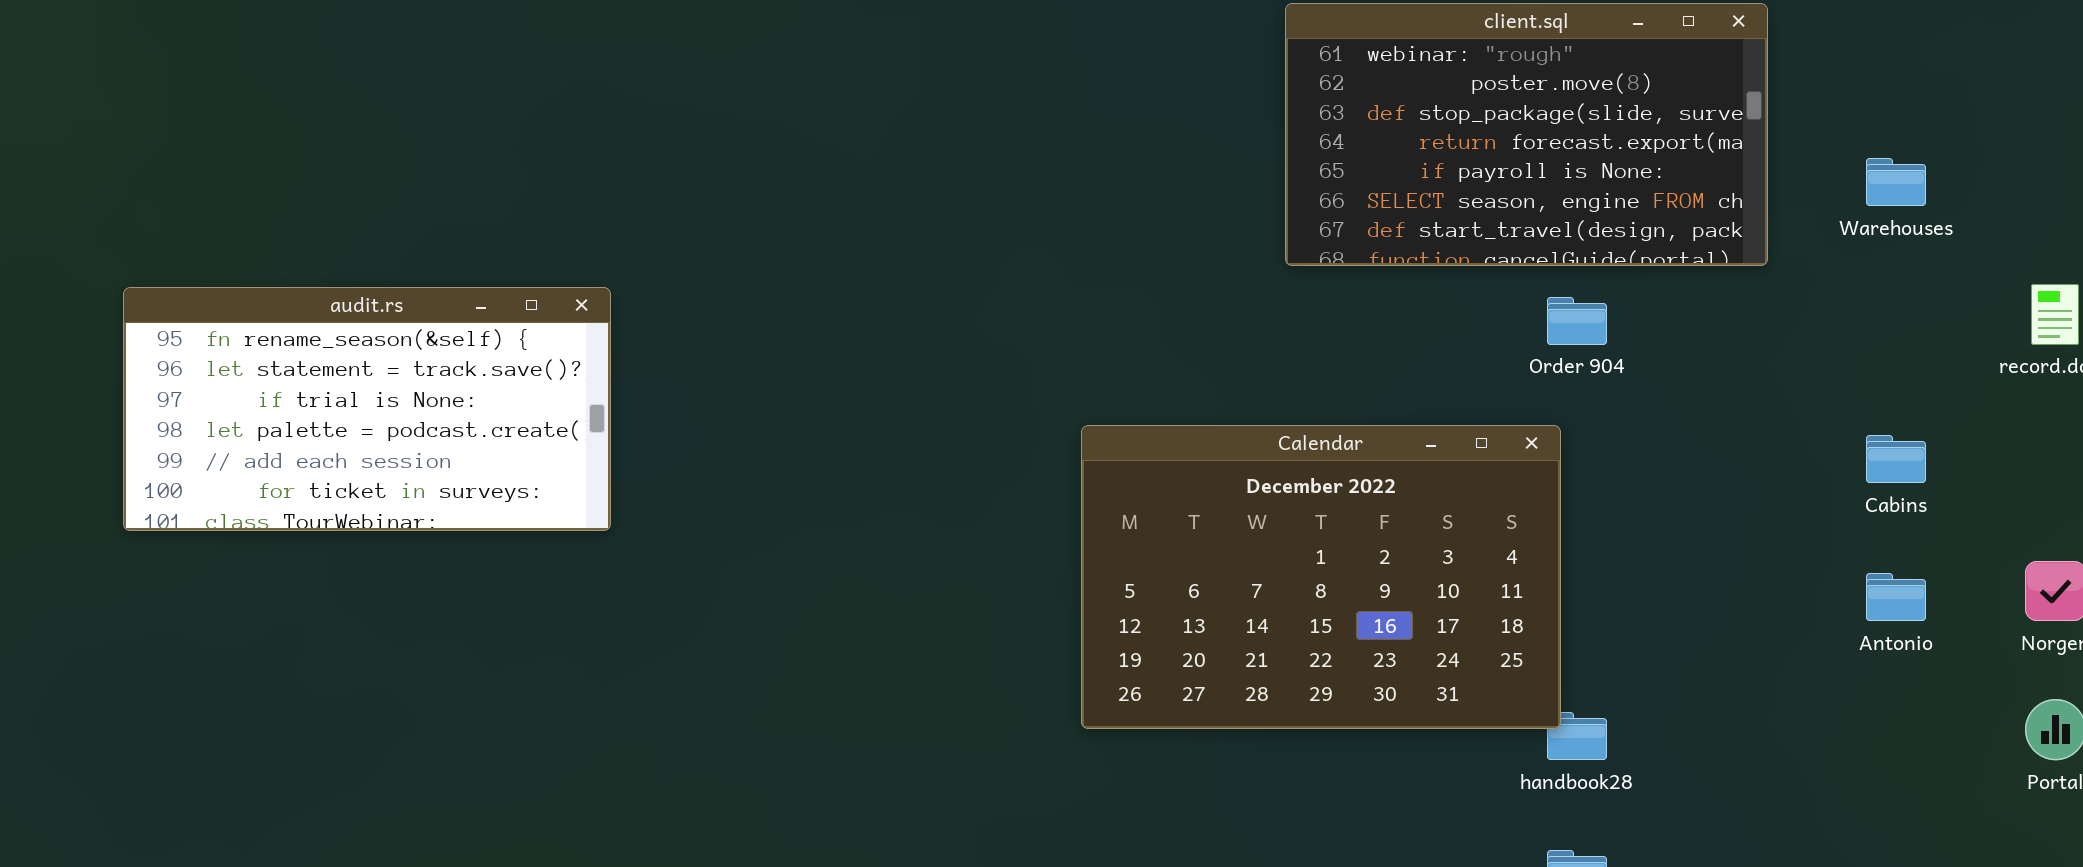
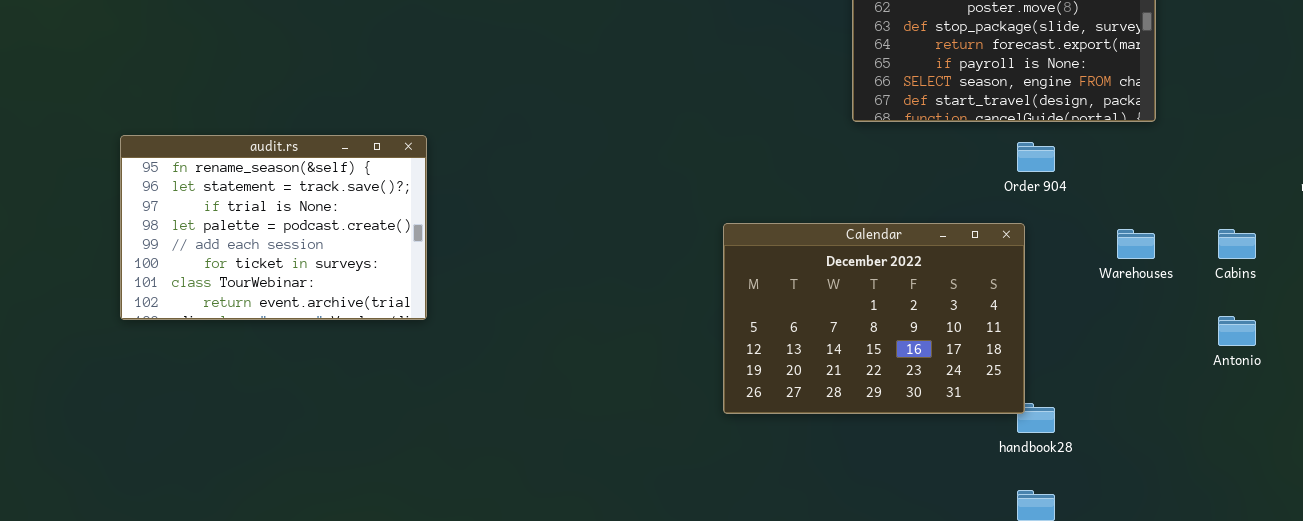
Warehouses: [1866,158,1926,206] -> [1117,229,1155,259], moved
audit.rs: [123,287,611,531] -> [120,135,427,320], resized

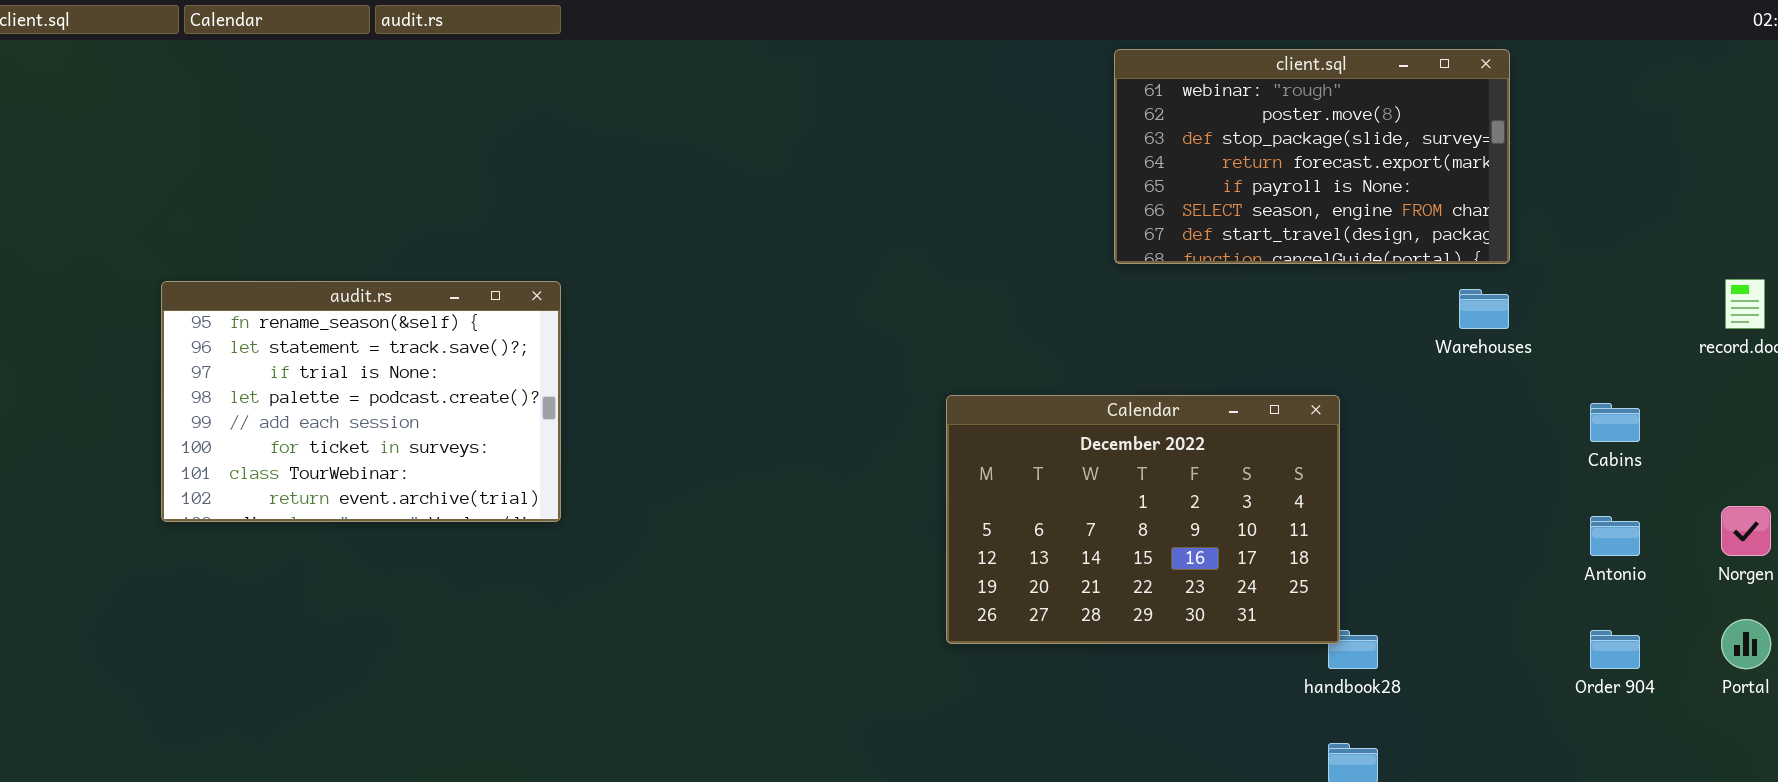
Order 904: [1017,142,1055,172] -> [1590,630,1640,669], moved
Warehouses: [1117,229,1155,259] -> [1459,289,1509,329], moved

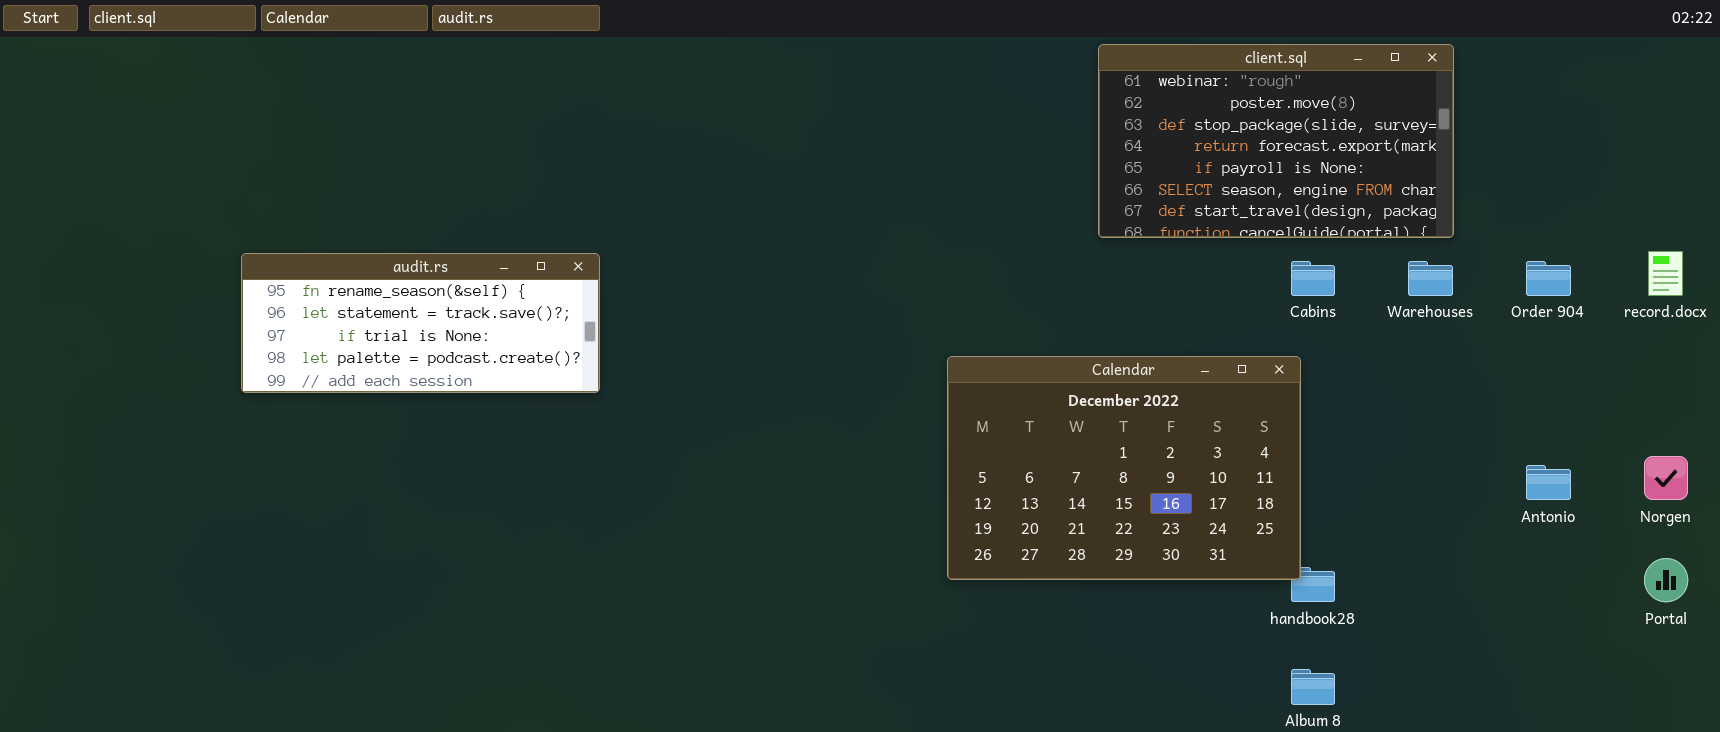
audit.rs: [161,281,561,522] -> [241,253,600,393], resized
Cabins: [1590,403,1640,442] -> [1291,261,1335,296], moved
Order 904: [1590,630,1640,669] -> [1526,261,1571,296], moved

